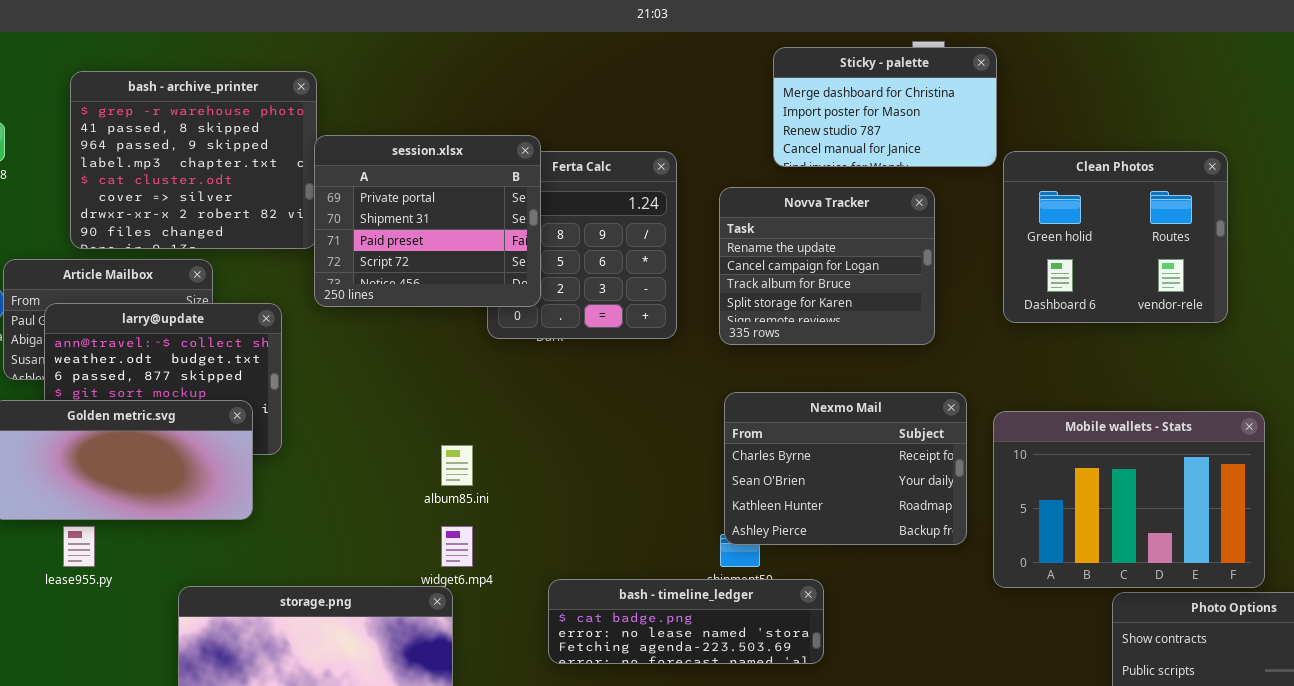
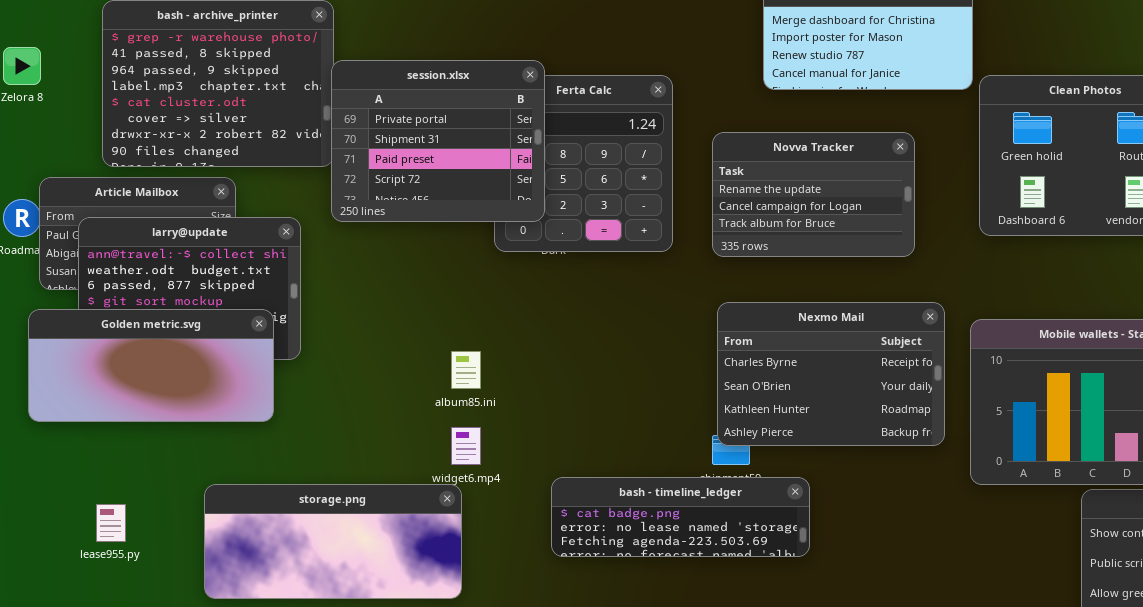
Novva Tracker: [719,187,935,345] -> [712,132,915,257], resized
lease955.py: [63,526,95,567] -> [96,504,126,542], moved

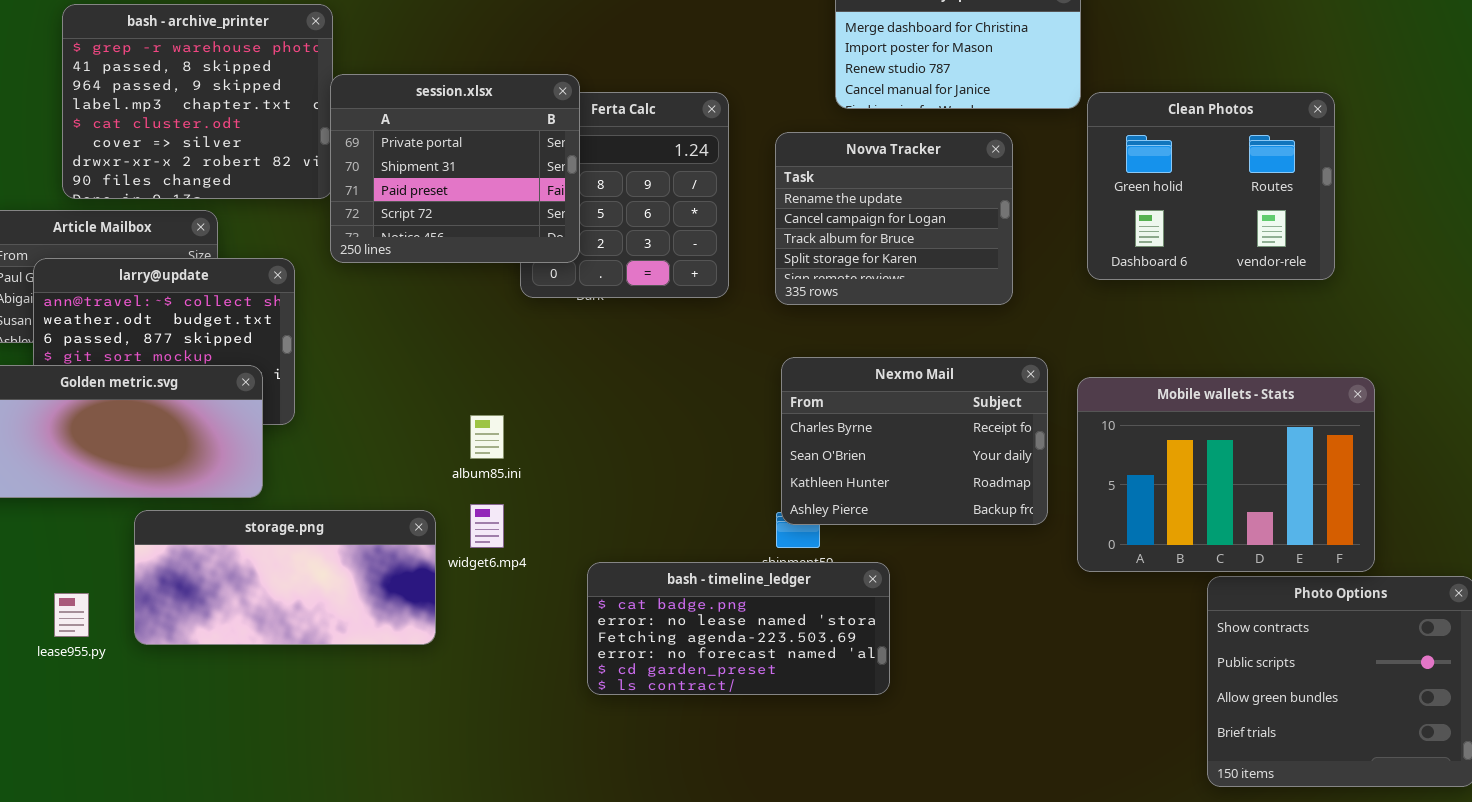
Novva Tracker: [712,132,915,257] -> [775,132,1013,305], resized
bash - timeline_ledger: [551,477,810,557] -> [587,562,890,695], resized
storage.png: [204,484,462,599] -> [134,510,436,645], moved

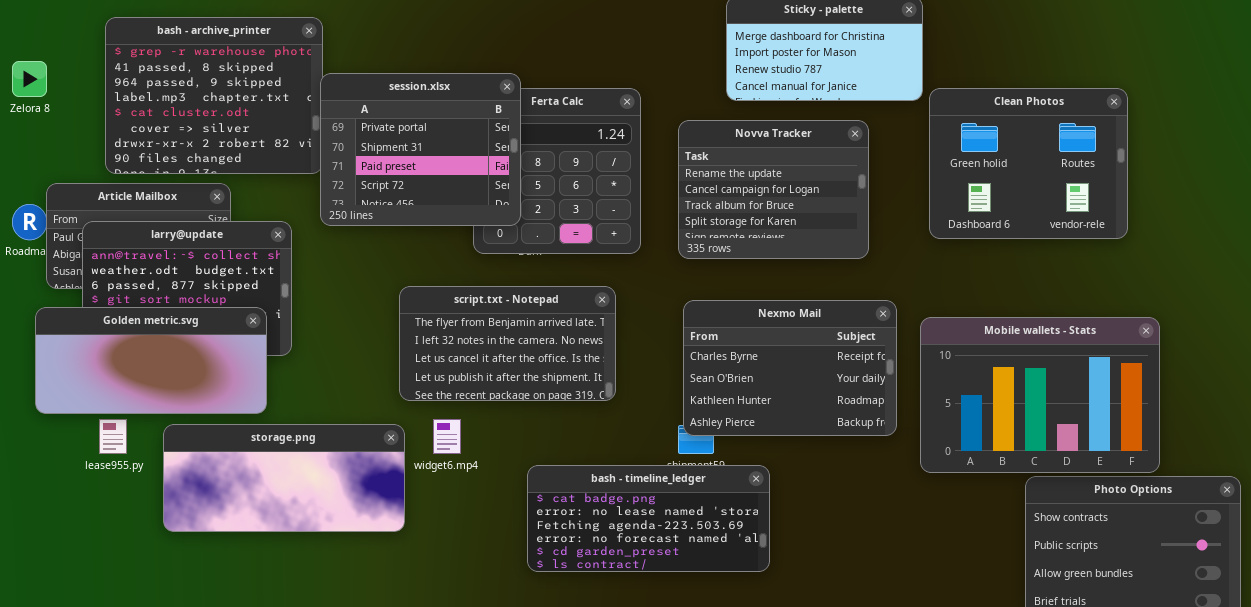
script.txt - Notepad: none -> [399,286,616,401], opened
lease955.py: [54,593,89,637] -> [99,419,127,454], moved

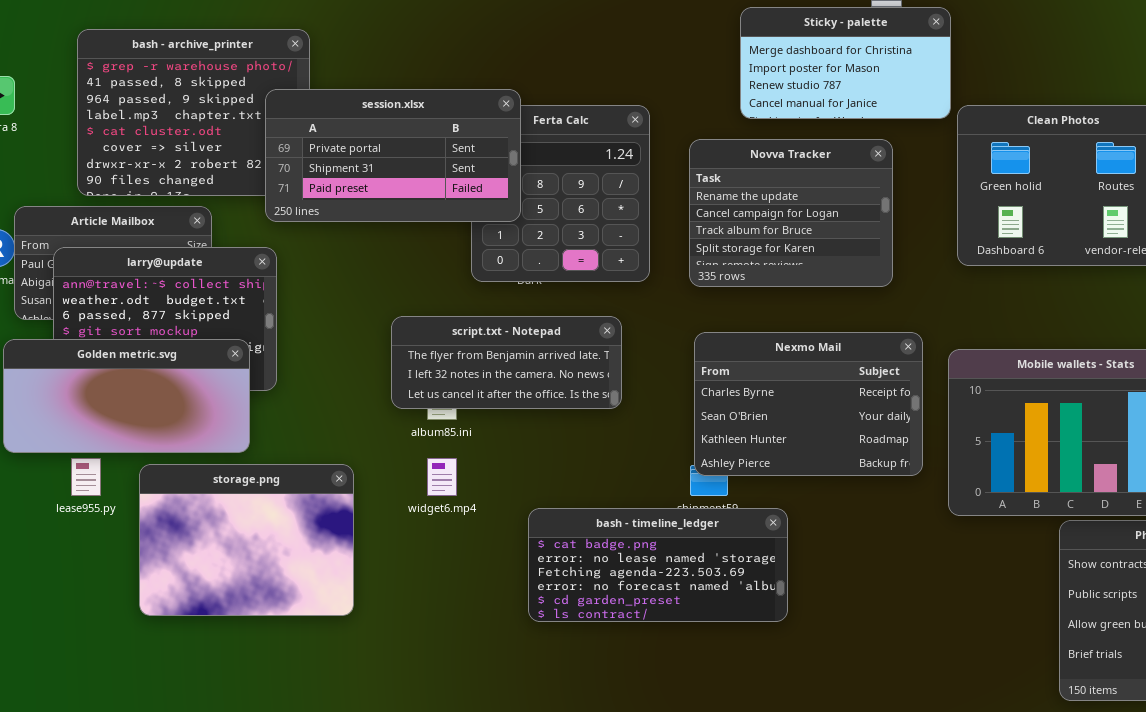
session.xlsx: [320,73,521,226] -> [265,89,521,222], resized
script.txt - Notepad: [399,286,616,401] -> [391,316,622,409], resized
storage.png: [163,424,405,532] -> [139,464,354,616], resized

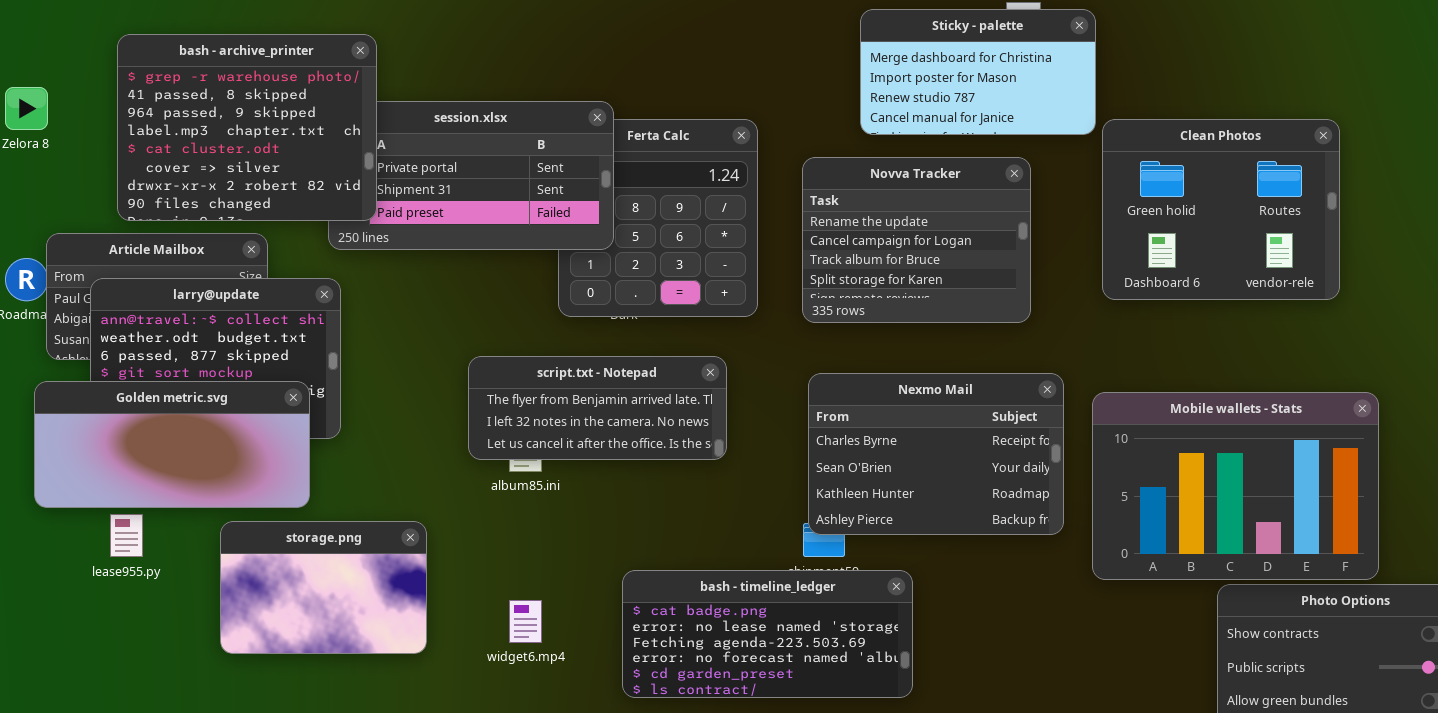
bash - archive_printer: [77,29,310,196] -> [117,34,377,221], raised
widget6.mp4: [427,458,457,496] -> [509,600,542,643], moved
storage.png: [139,464,354,616] -> [220,521,427,654], resized

